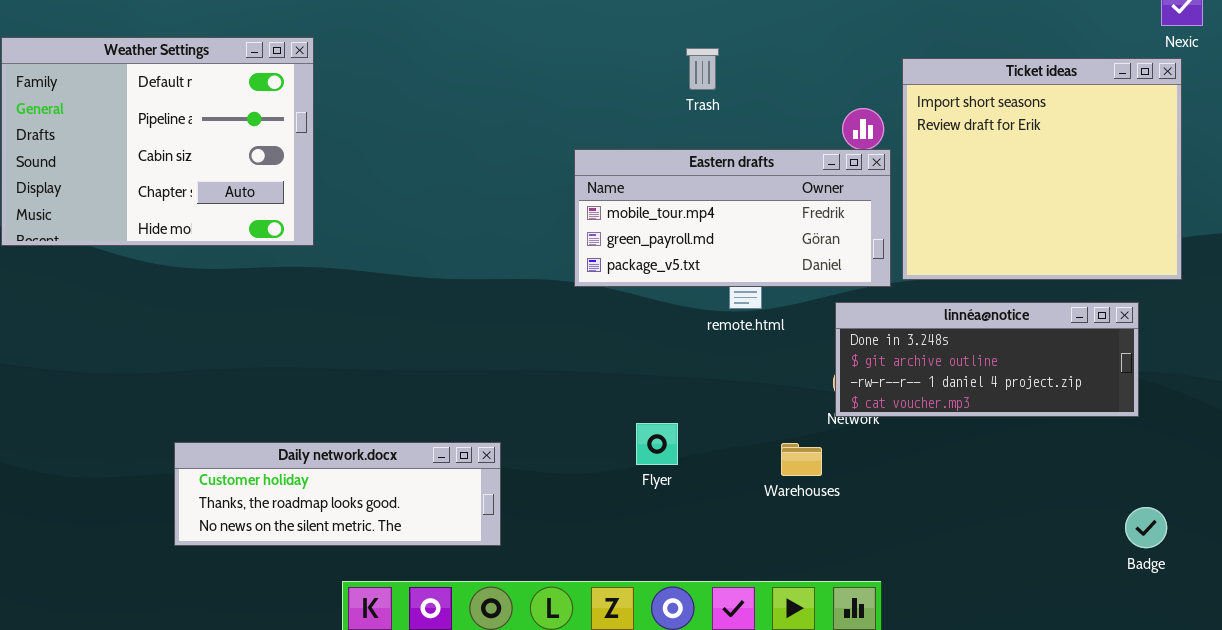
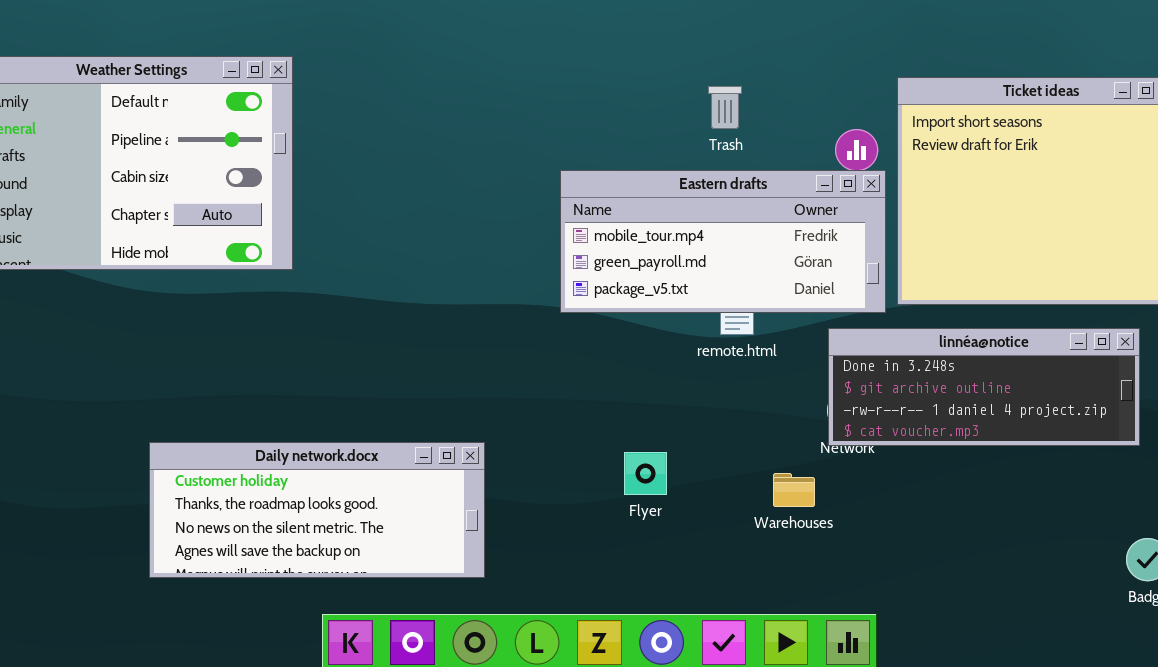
Trash: [686,48,719,90] -> [708,86,742,129], moved
Daily network.docx: [174,442,501,546] -> [149,442,485,578], resized

